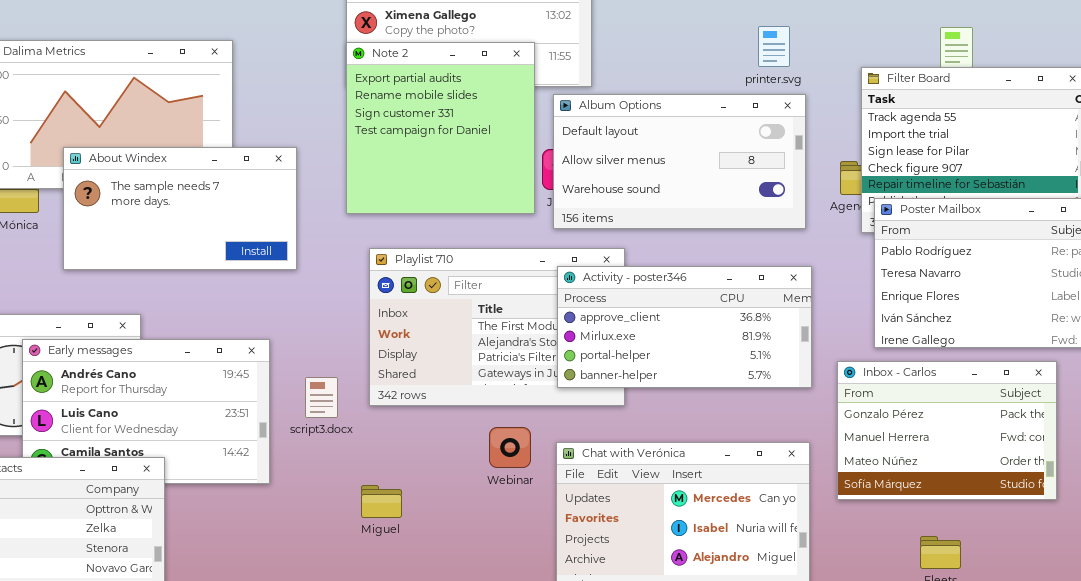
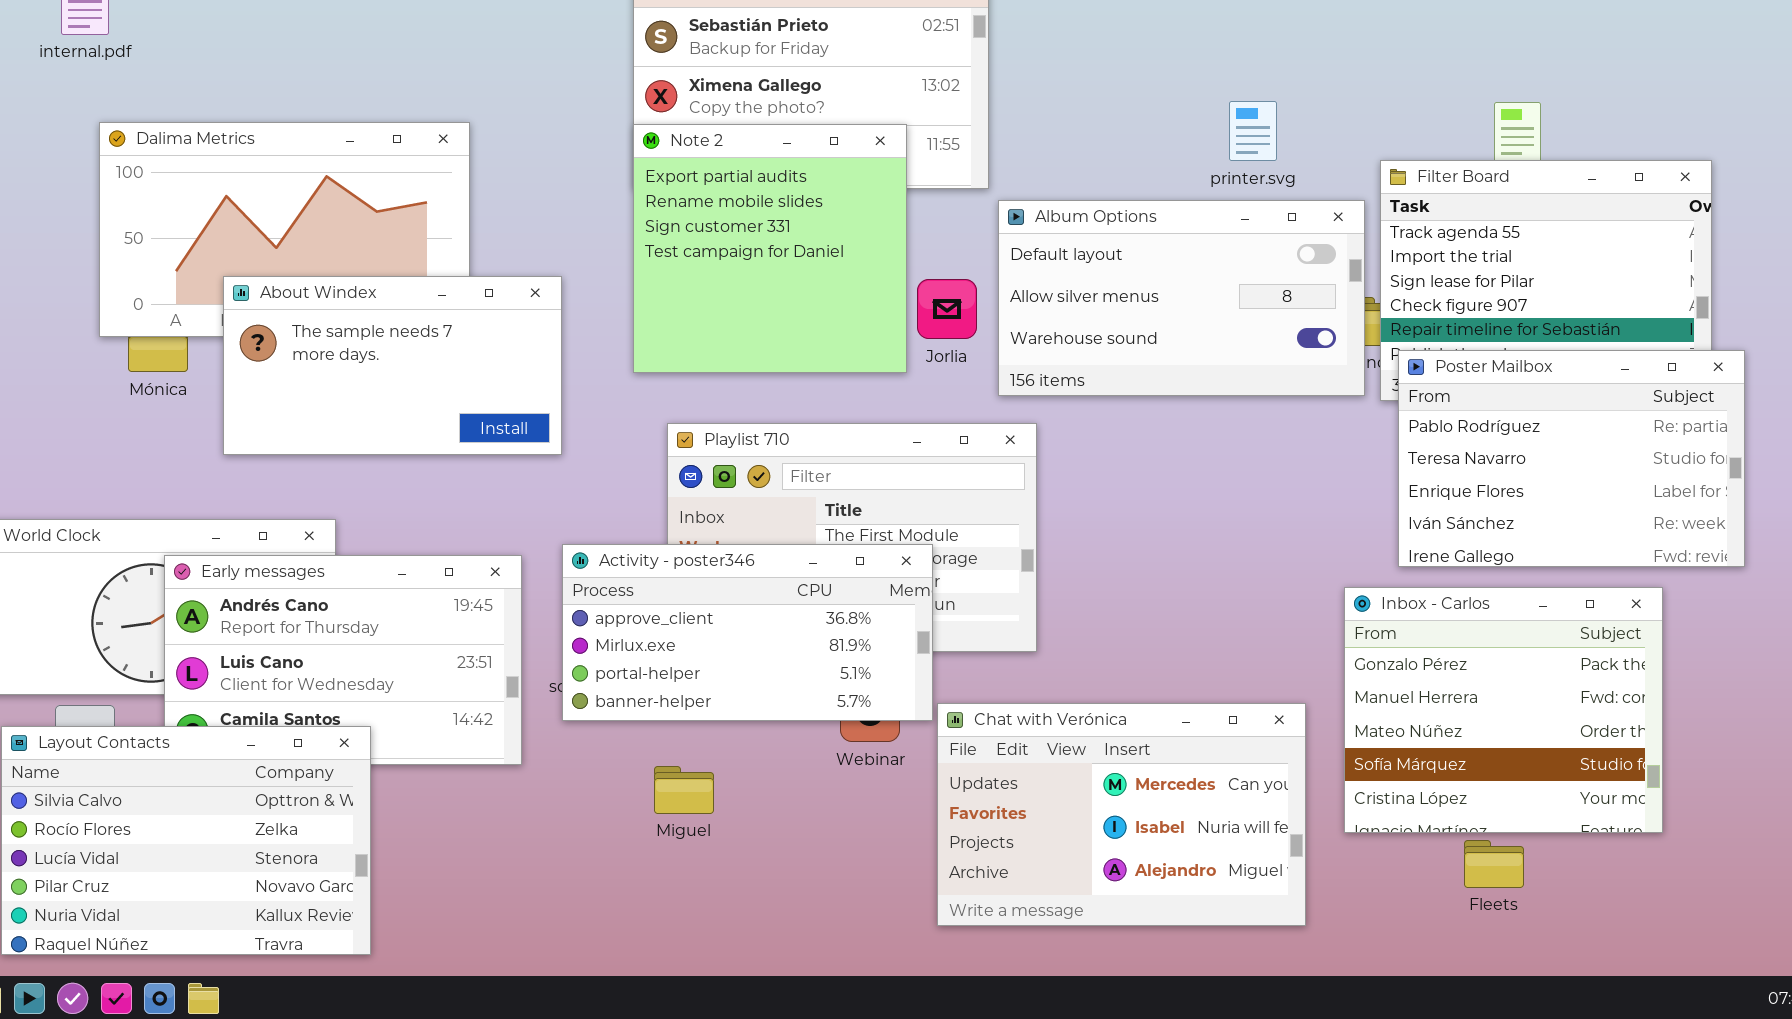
Album Options: [553,94,806,229] -> [998,200,1365,396], moved
Activity - poster346: [557,266,812,388] -> [562,544,933,721], moved
Inbox - Carlos: [837,361,1057,500] -> [1344,587,1663,833], resized

